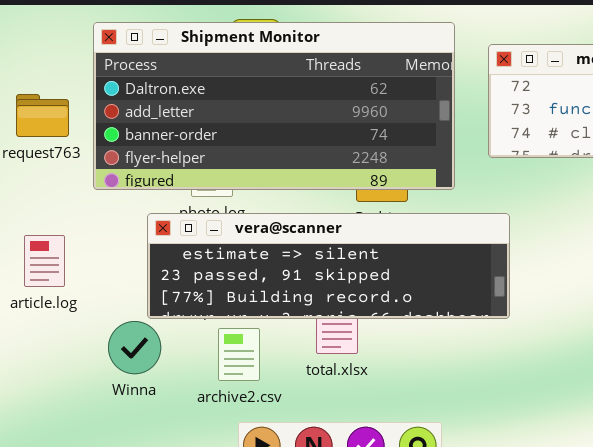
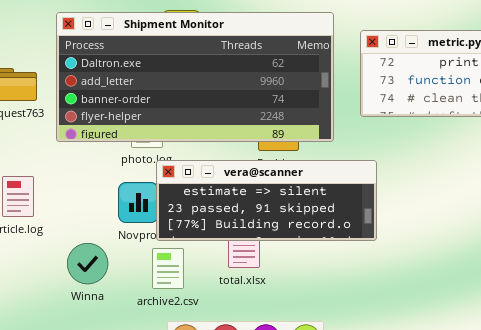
vera@scanner: [147,213,510,319] -> [156,160,377,241], resized

